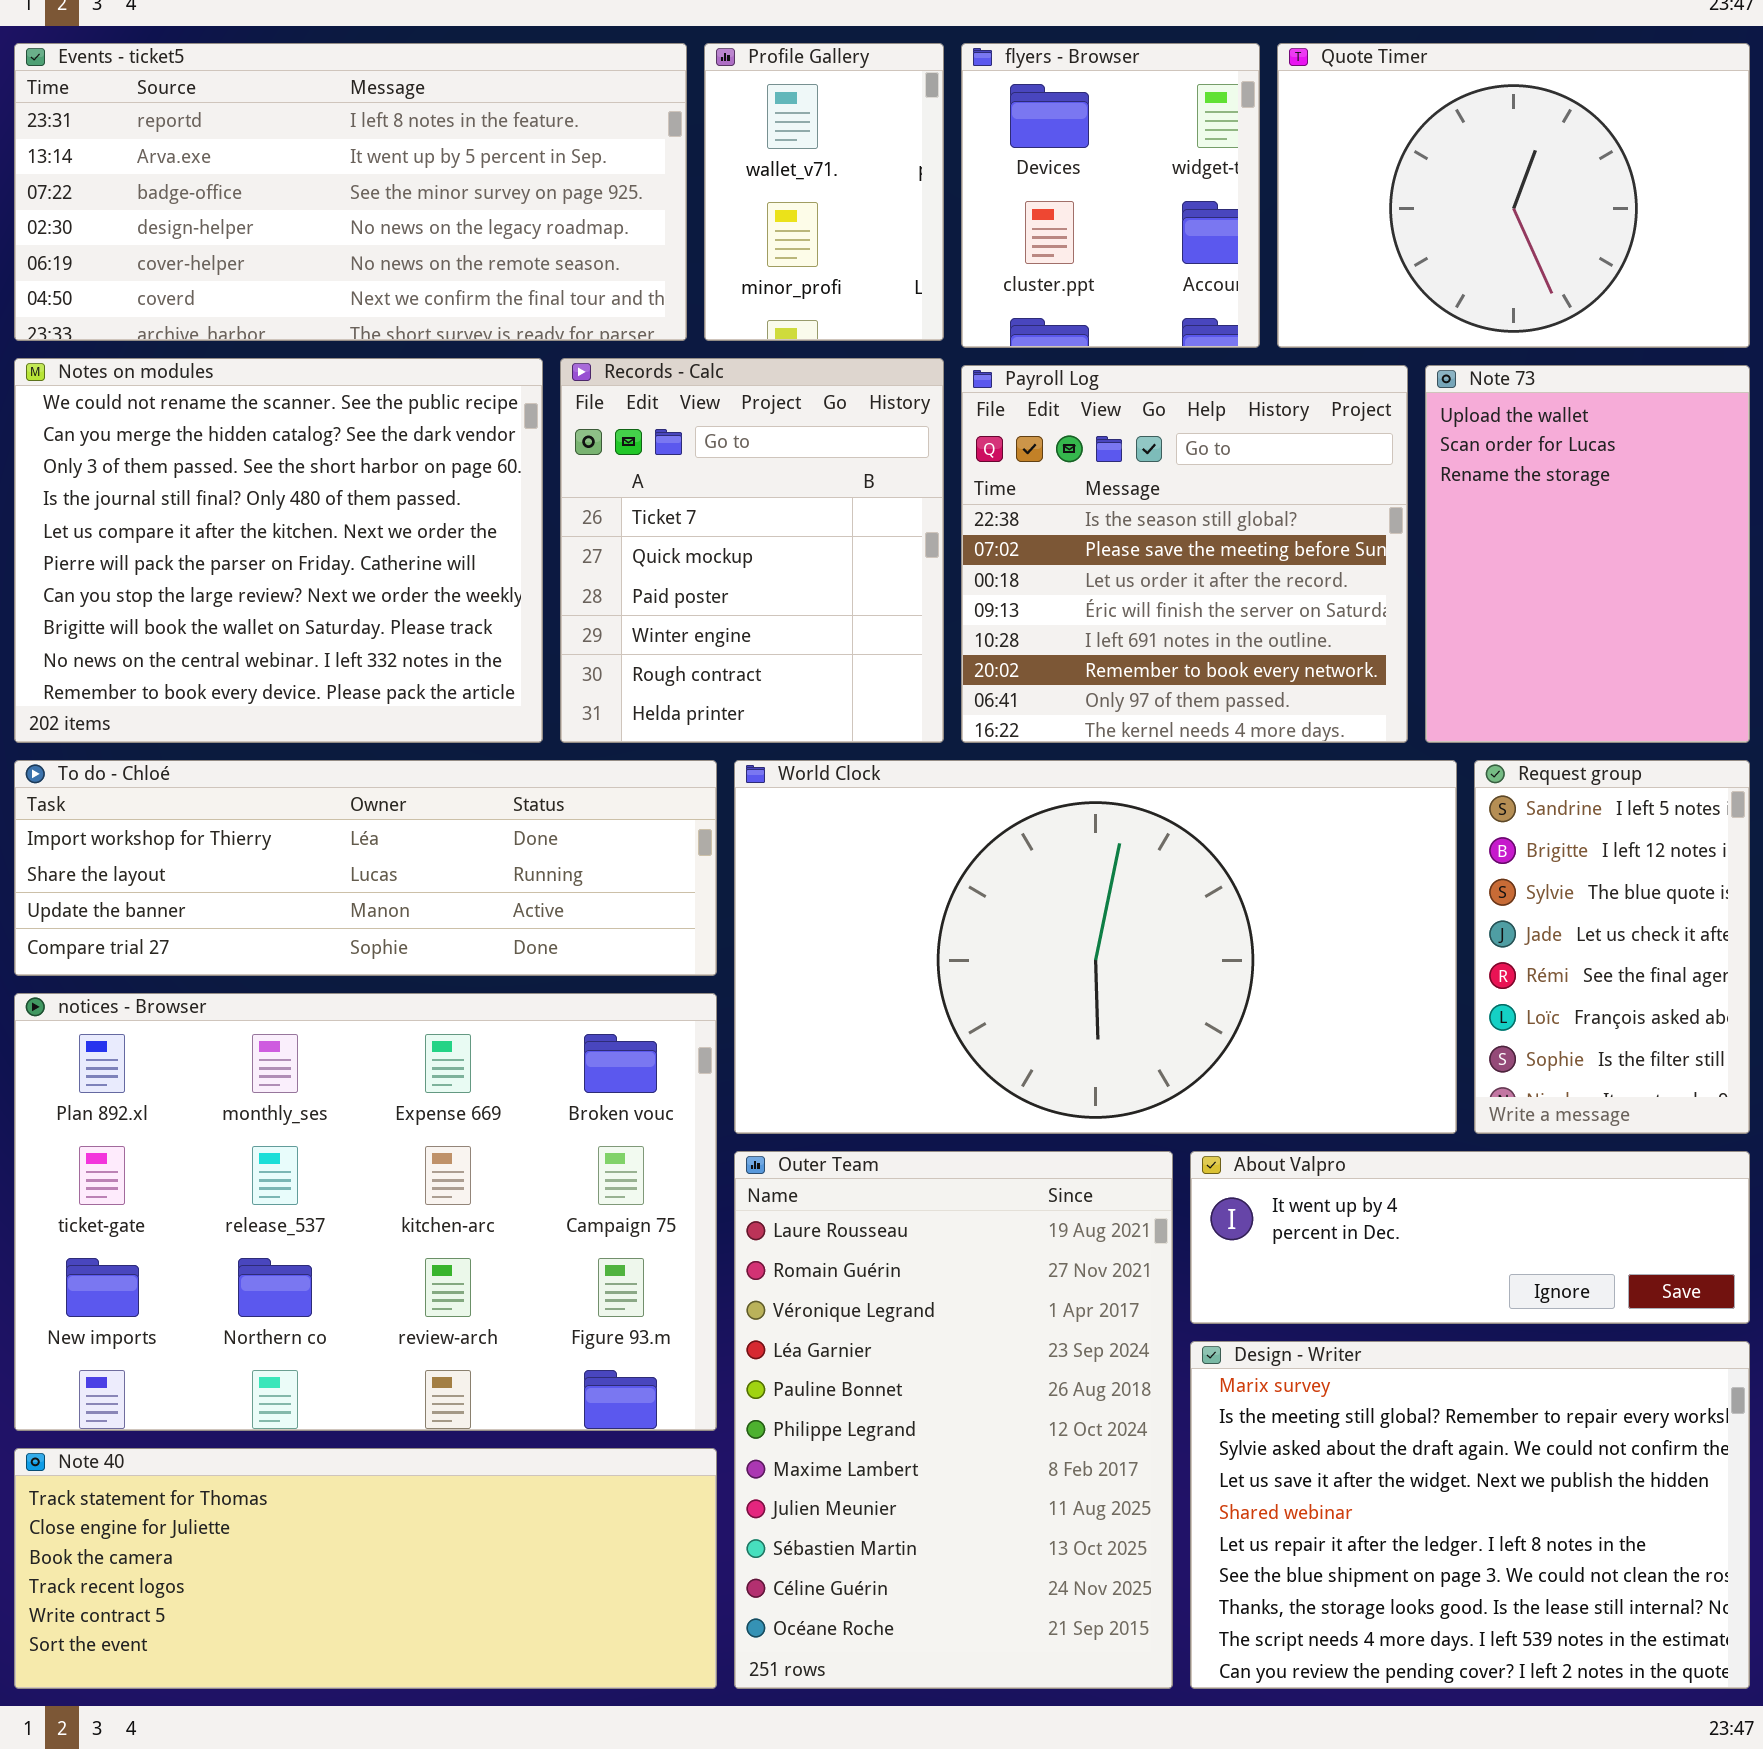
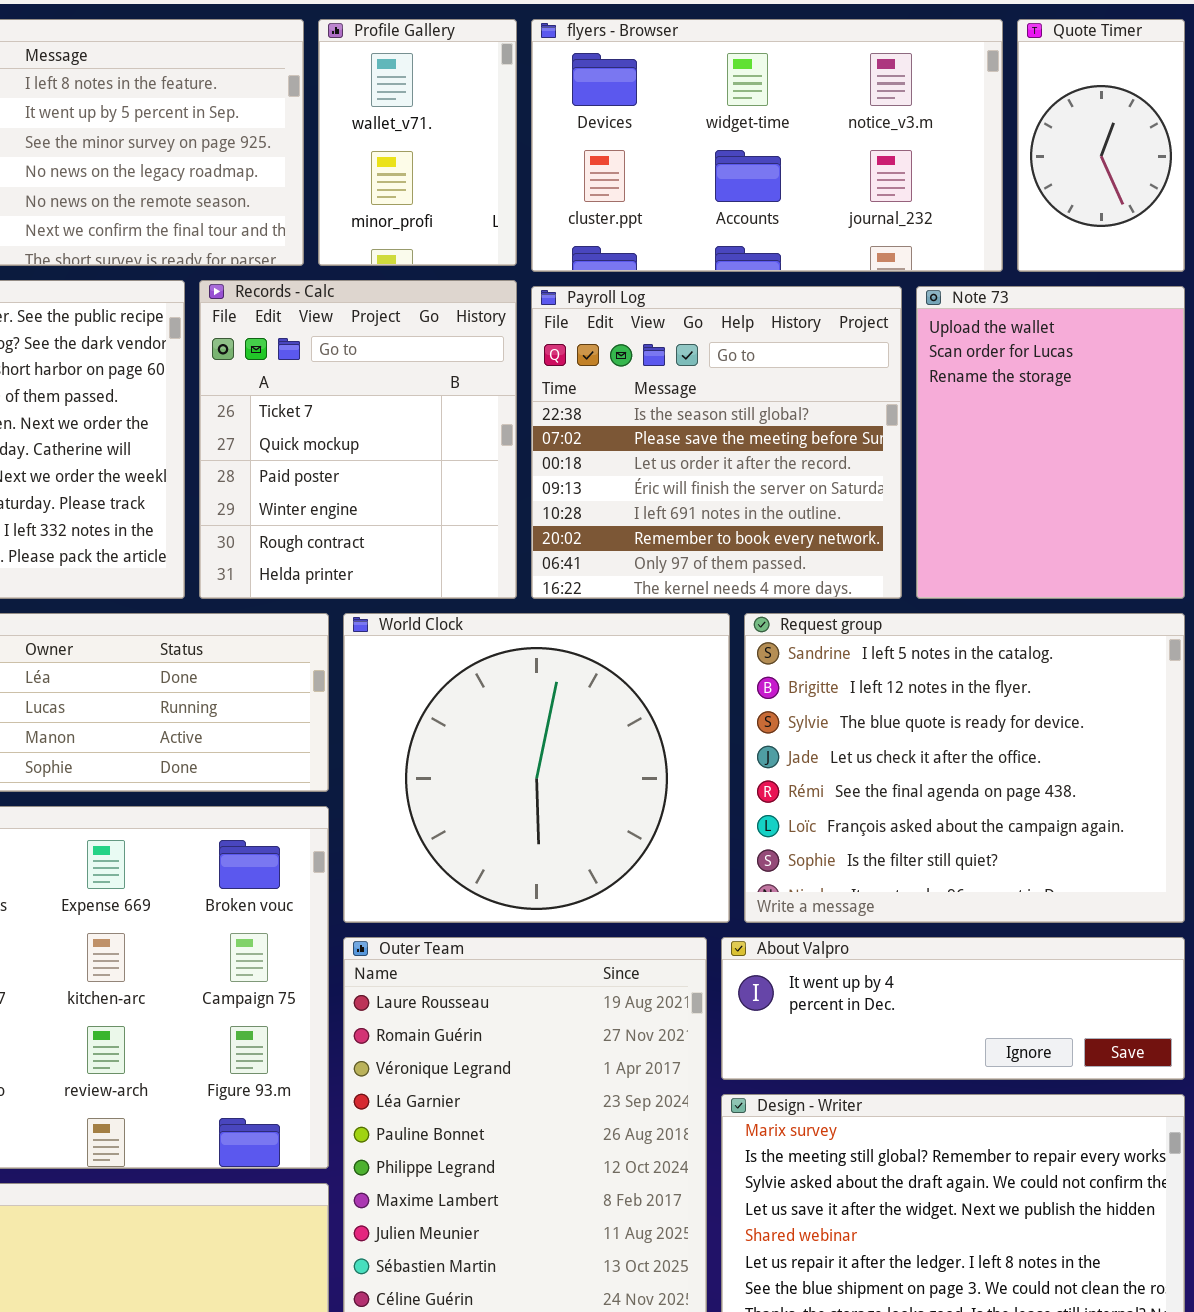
flyers - Browser: [961,43,1260,348] -> [531,19,1003,272], resized
Quote Timer: [1277,43,1750,348] -> [1017,19,1185,272], resized
World Clock: [734,760,1457,1134] -> [343,613,730,923], resized
Request group: [1474,760,1750,1134] -> [744,613,1185,923], resized

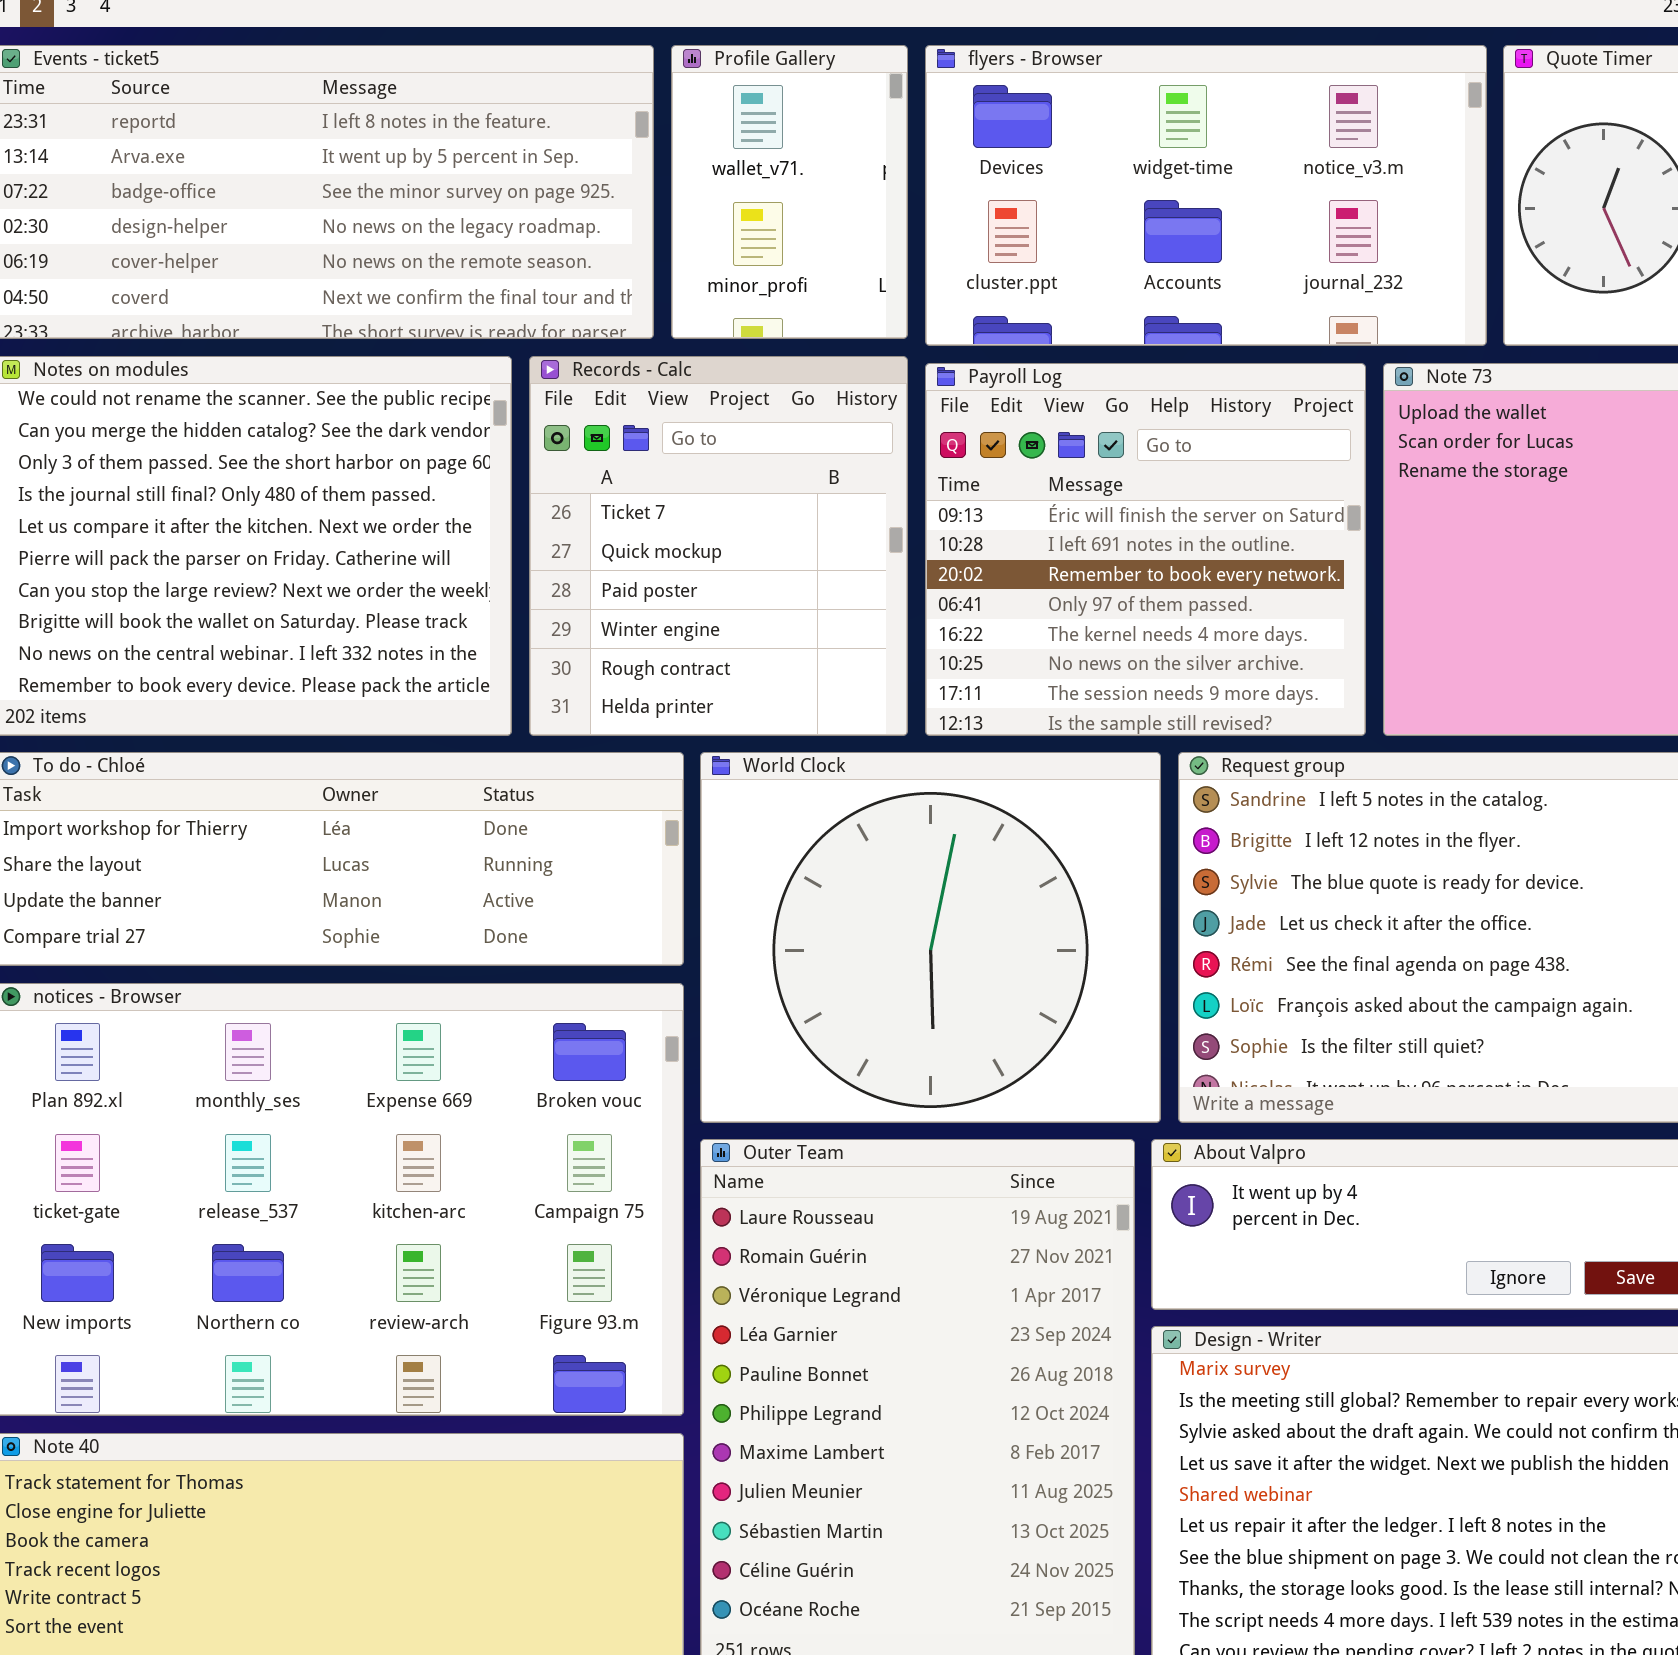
Payroll Log: [531,286,902,599] -> [925,363,1366,736], scrolled down 3 rows

